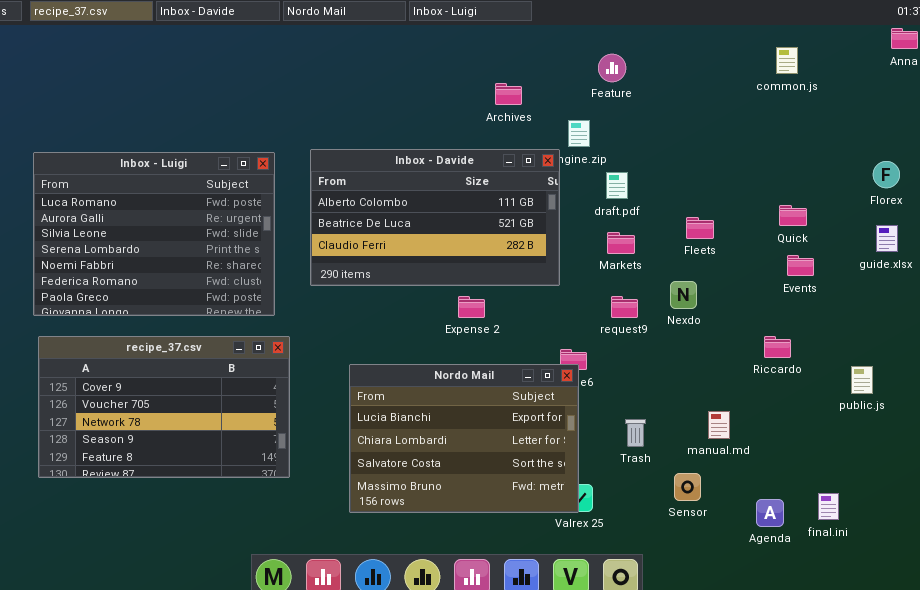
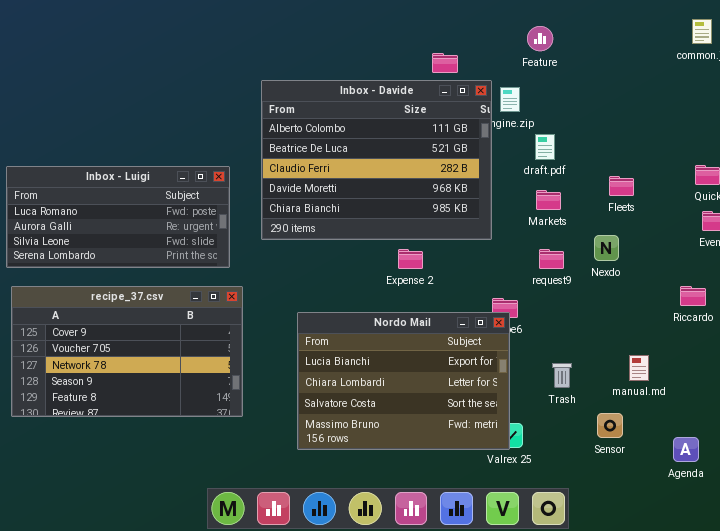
Inbox - Davide: [310,149,560,286] -> [261,80,492,240], resized
Inbox - Luigi: [33,152,275,316] -> [6,166,230,268], resized

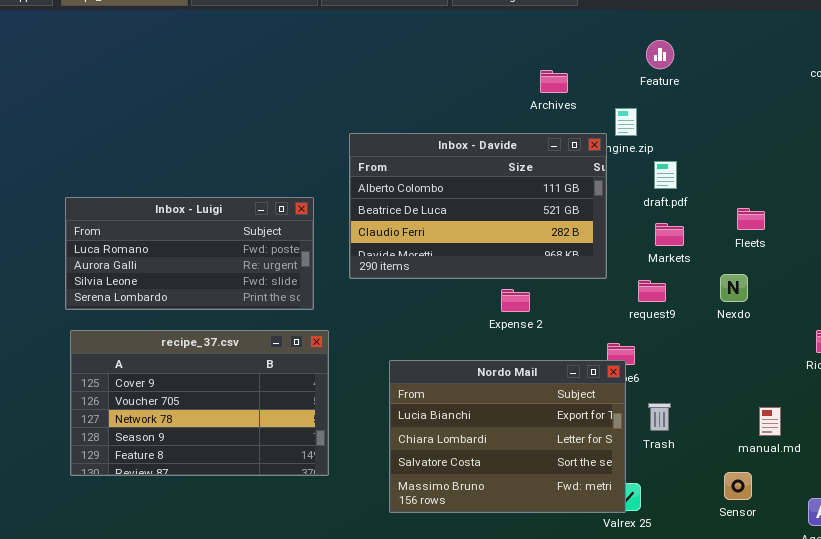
Inbox - Davide: [261,80,492,240] -> [349,133,607,279], resized
request9: [539,249,564,269] -> [638,280,666,302], moved
Trash: [552,363,572,388] -> [648,403,671,431], moved

